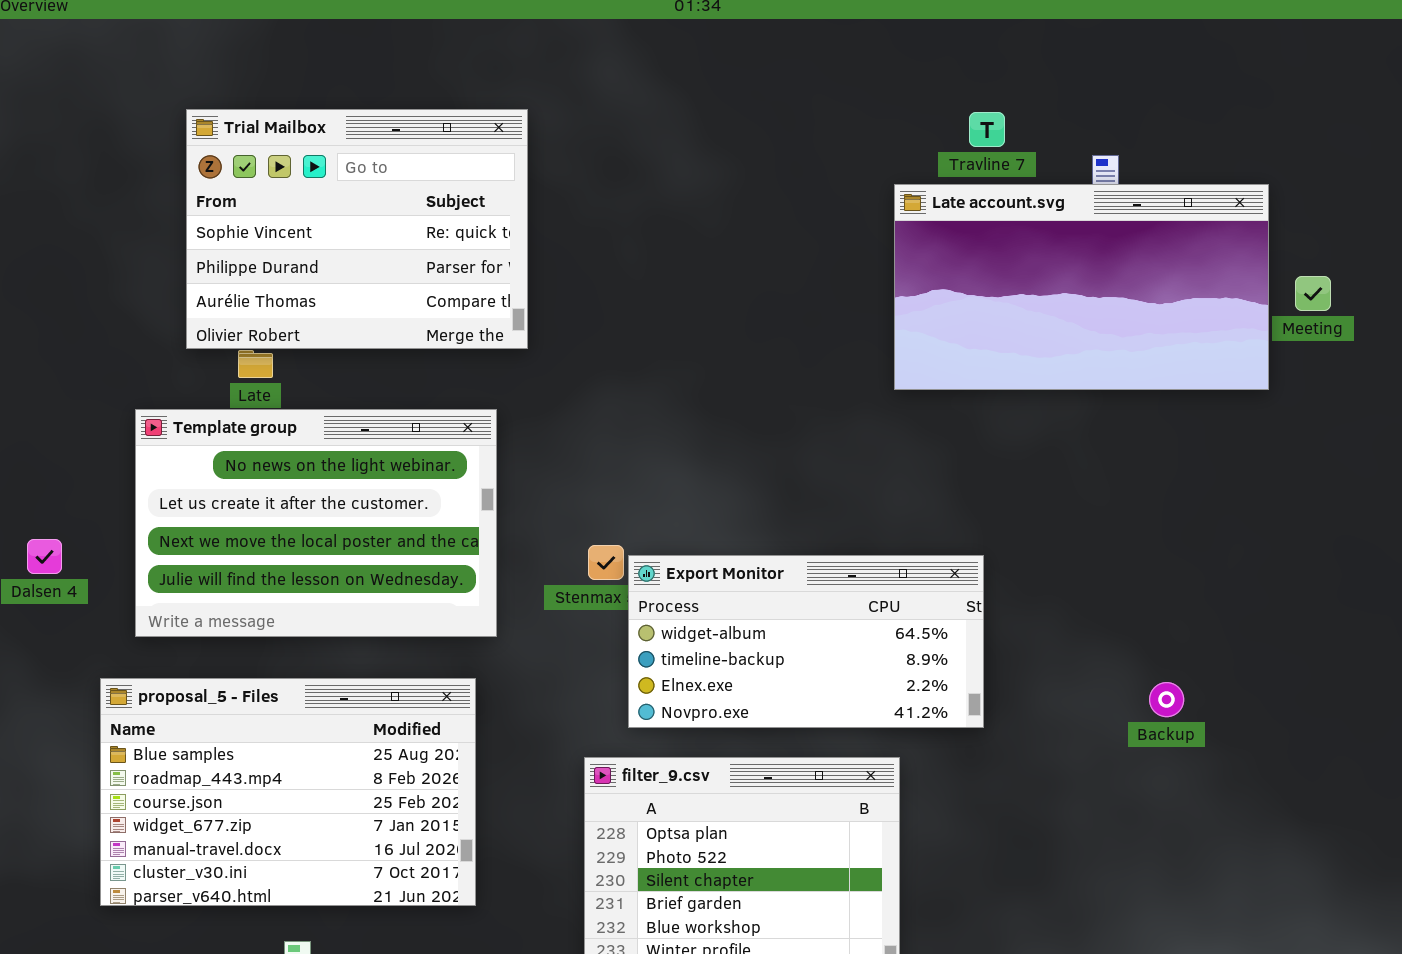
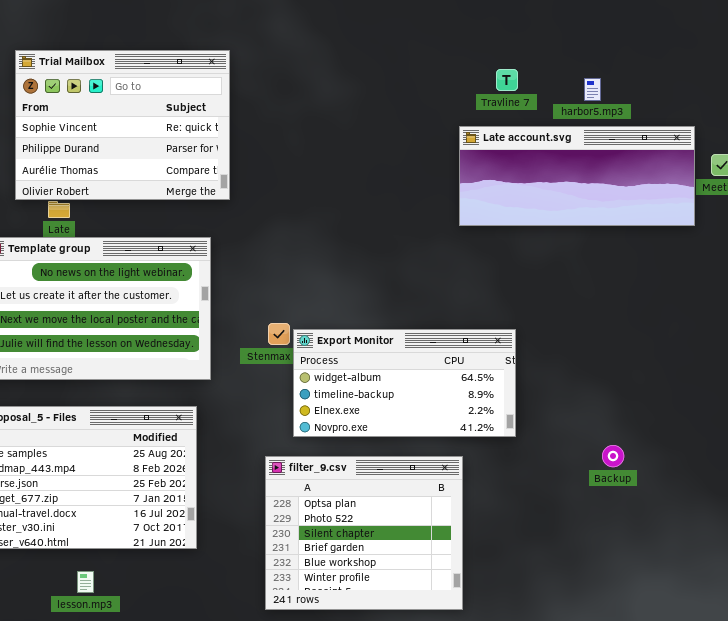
Travline 7: [969,112,1005,147] -> [496,69,518,91], moved
Late account.svg: [894,184,1269,390] -> [459,126,695,226], resized
Backup: [1149,682,1184,717] -> [602,445,624,467], moved

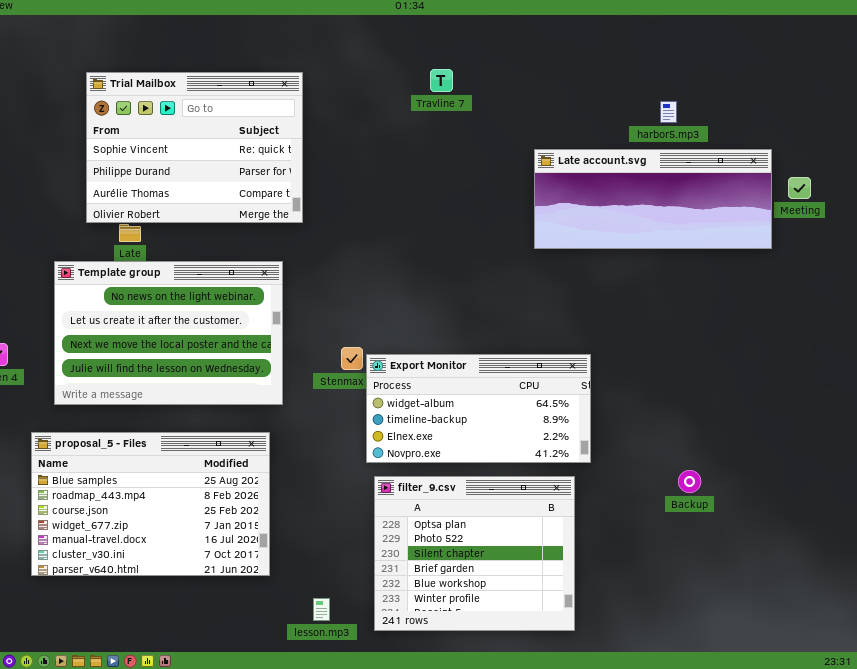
Travline 7: [496,69,518,91] -> [430,69,453,92], moved
filter_9.csv: [265,456,463,610] -> [374,476,575,631], moved
lesson.mp3: [77,571,94,593] -> [313,598,330,621], moved

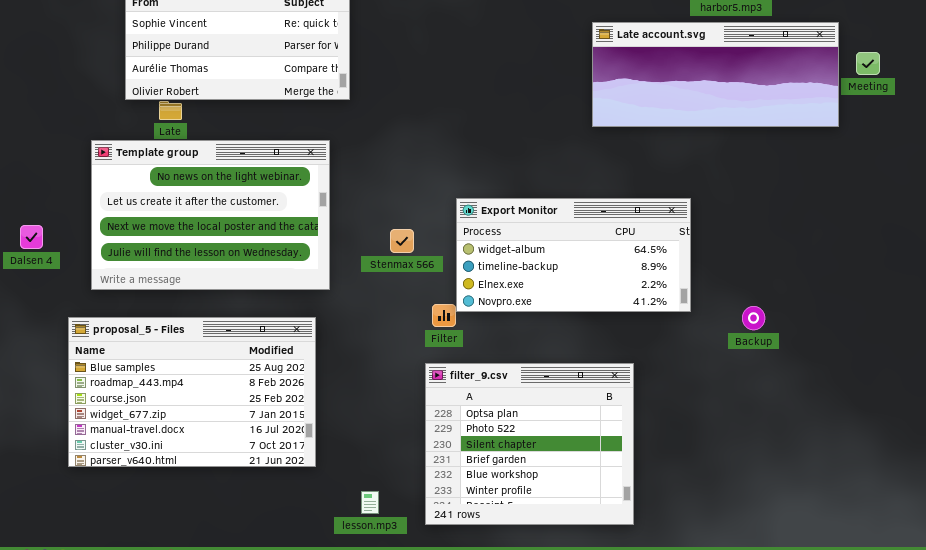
Export Monitor: [366,354,591,463] -> [456,198,691,312], moved
Backup: [678,470,701,493] -> [742,306,765,330], moved

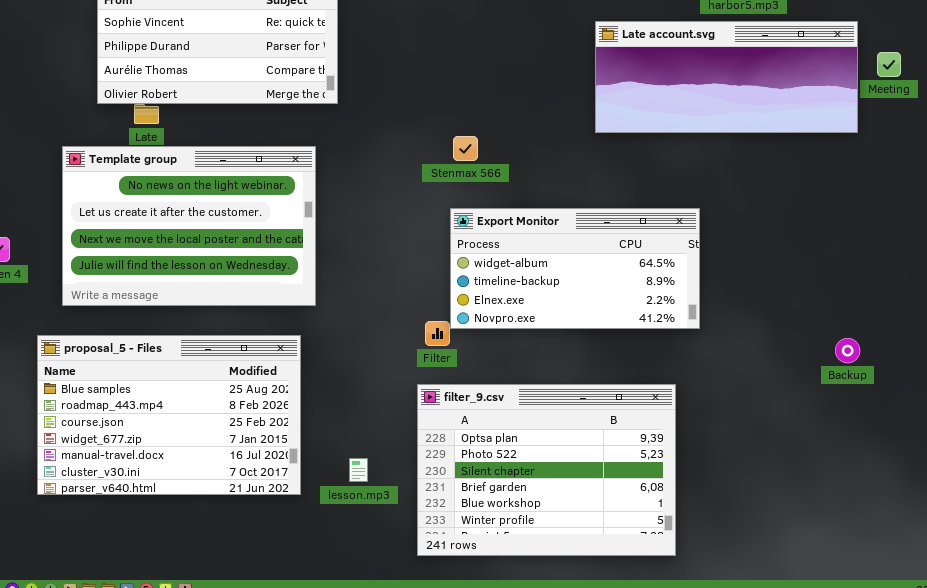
Stenmax 566: [390,229,414,253] -> [453,136,478,161], moved
Backup: [742,306,765,330] -> [835,338,860,363], moved
filter_9.csv: [425,363,634,525] -> [417,384,676,556], resized
lesson.mp3: [361,491,379,514] -> [349,458,368,482], moved

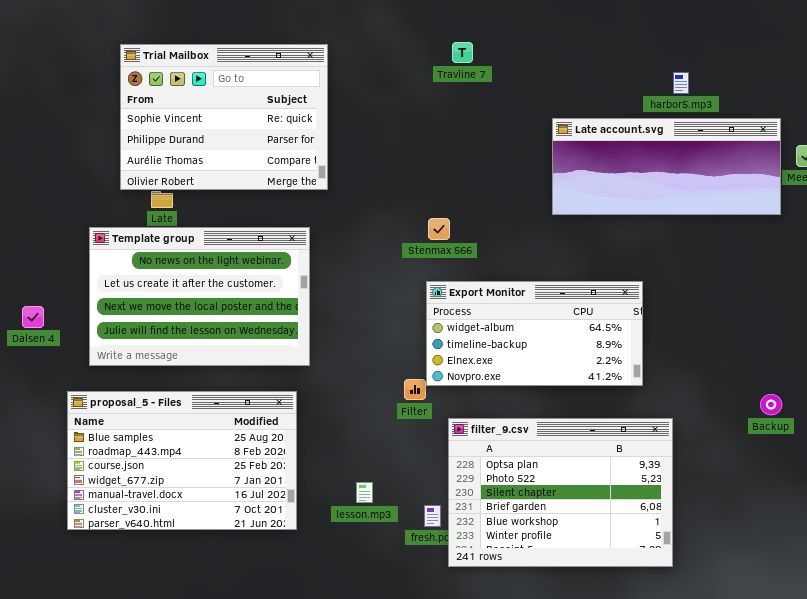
filter_9.csv: [417,384,676,556] -> [448,418,673,567], moved
lesson.mp3: [349,458,368,482] -> [356,482,373,503], moved

